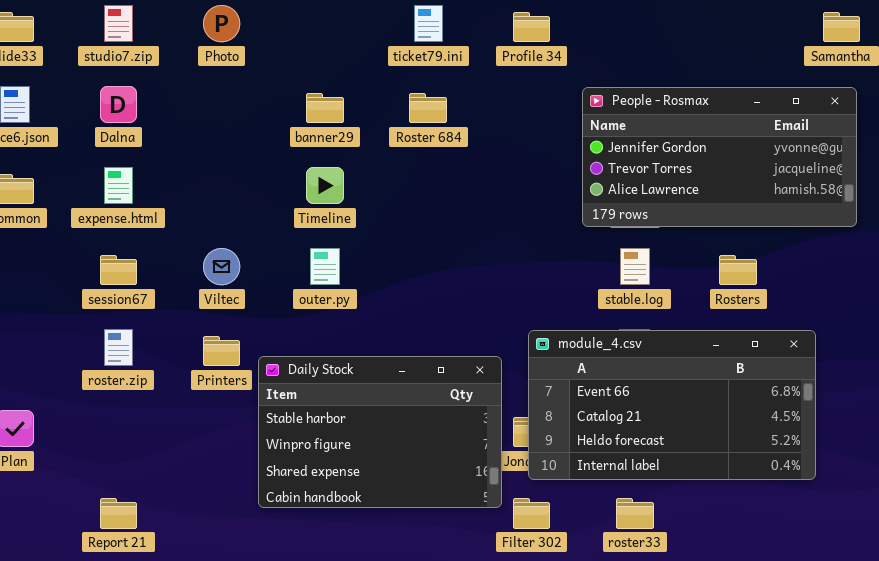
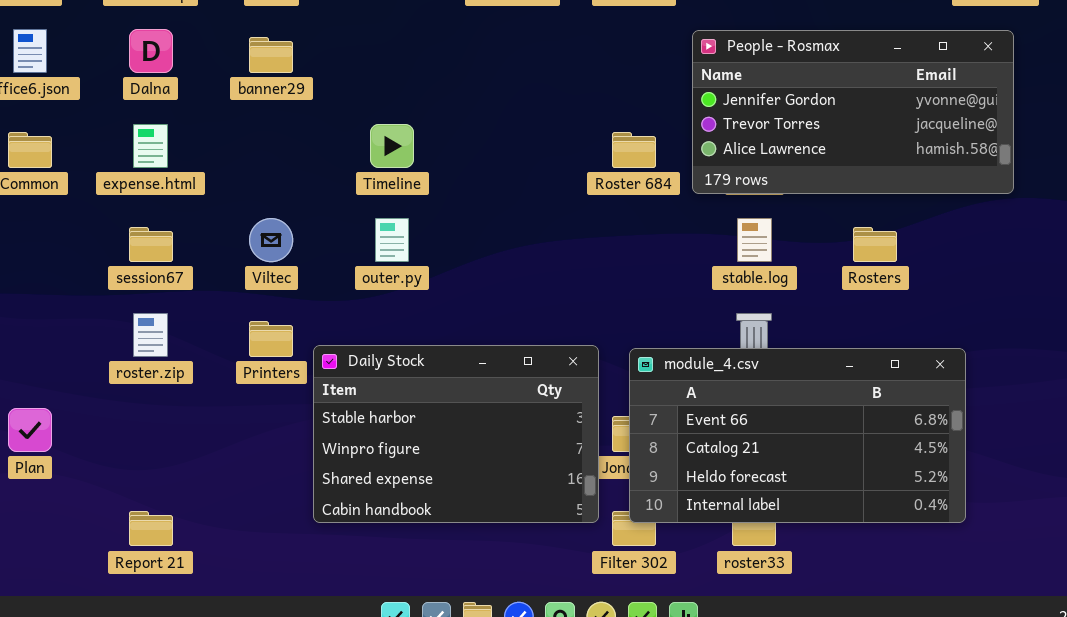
banner29: [306,93,344,123] -> [249,37,293,73], moved
Roster 684: [409,93,447,123] -> [612,132,656,168], moved
module_4.csv: [528,330,816,480] -> [629,348,966,523], moved

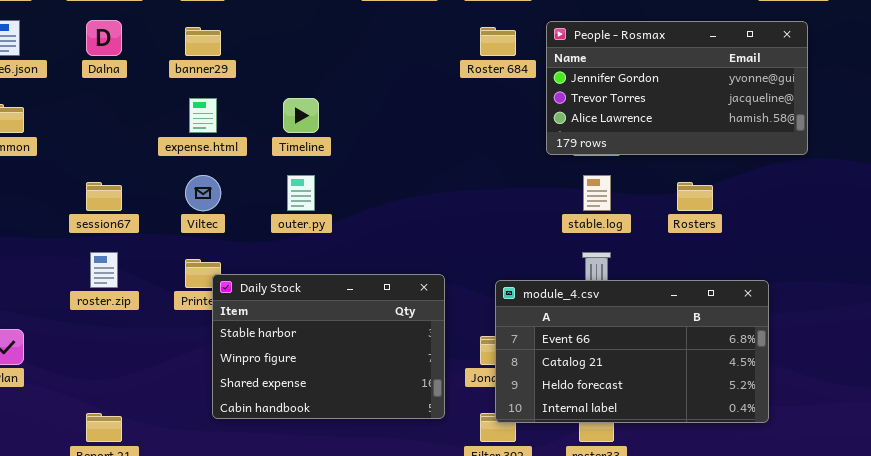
expense.html: [133,124,168,168] -> [189,98,217,133], moved
Roster 684: [612,132,656,168] -> [480,27,516,56], moved
Daily Stock: [313,345,599,523] -> [212,274,445,419], moved

